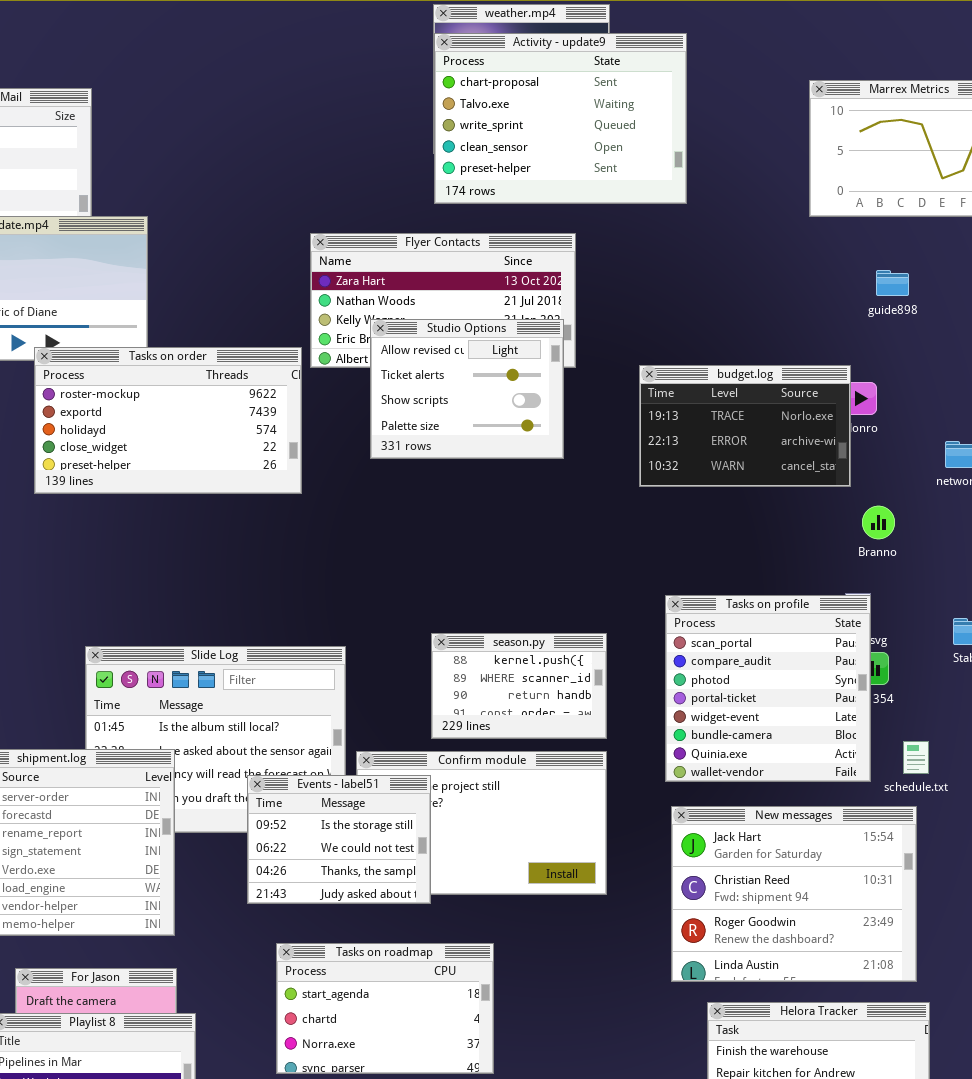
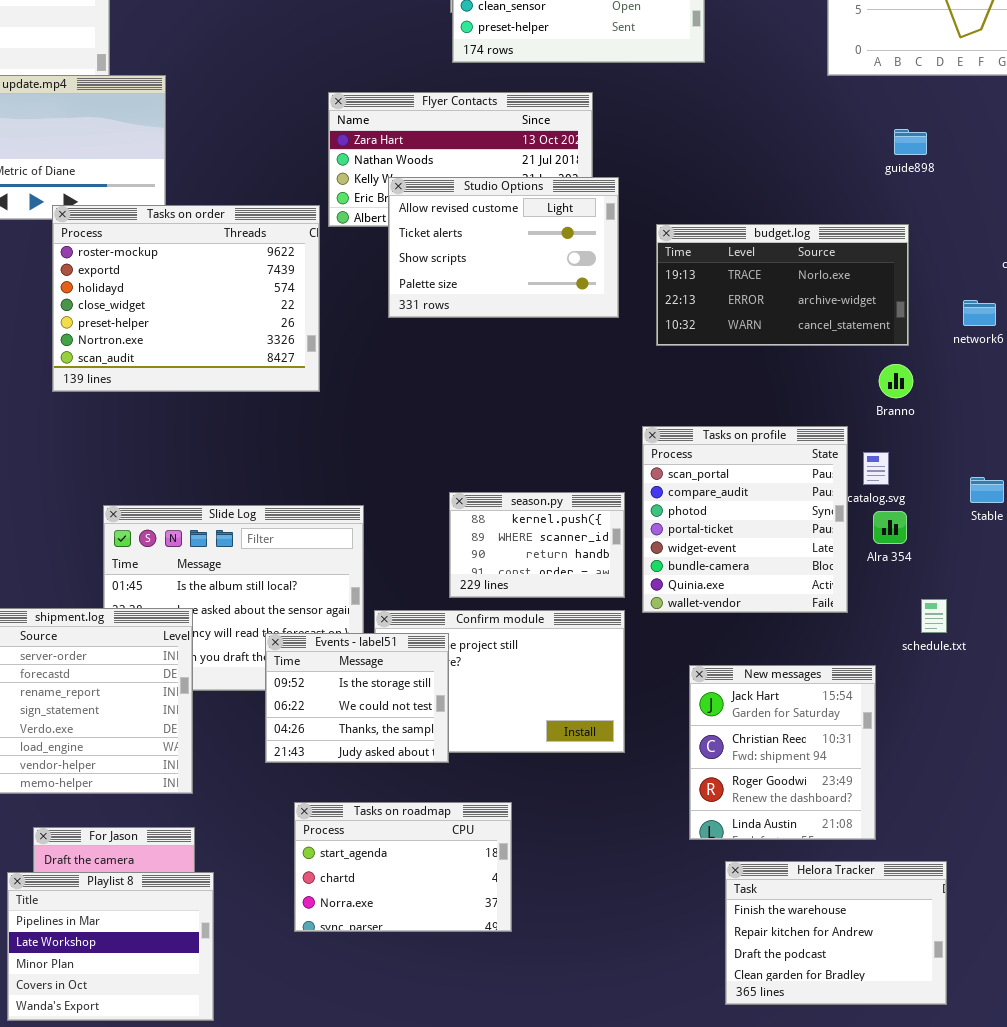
Studio Options: [370,319,564,459] -> [388,177,619,318], resized
Tasks on order: [34,347,302,494] -> [52,205,320,392], resized
budget.log: [639,365,851,487] -> [656,224,909,346], resized
Tasks on profile: [665,595,871,782] -> [642,426,848,613], moved
New messages: [671,806,917,982] -> [689,665,876,840], resized

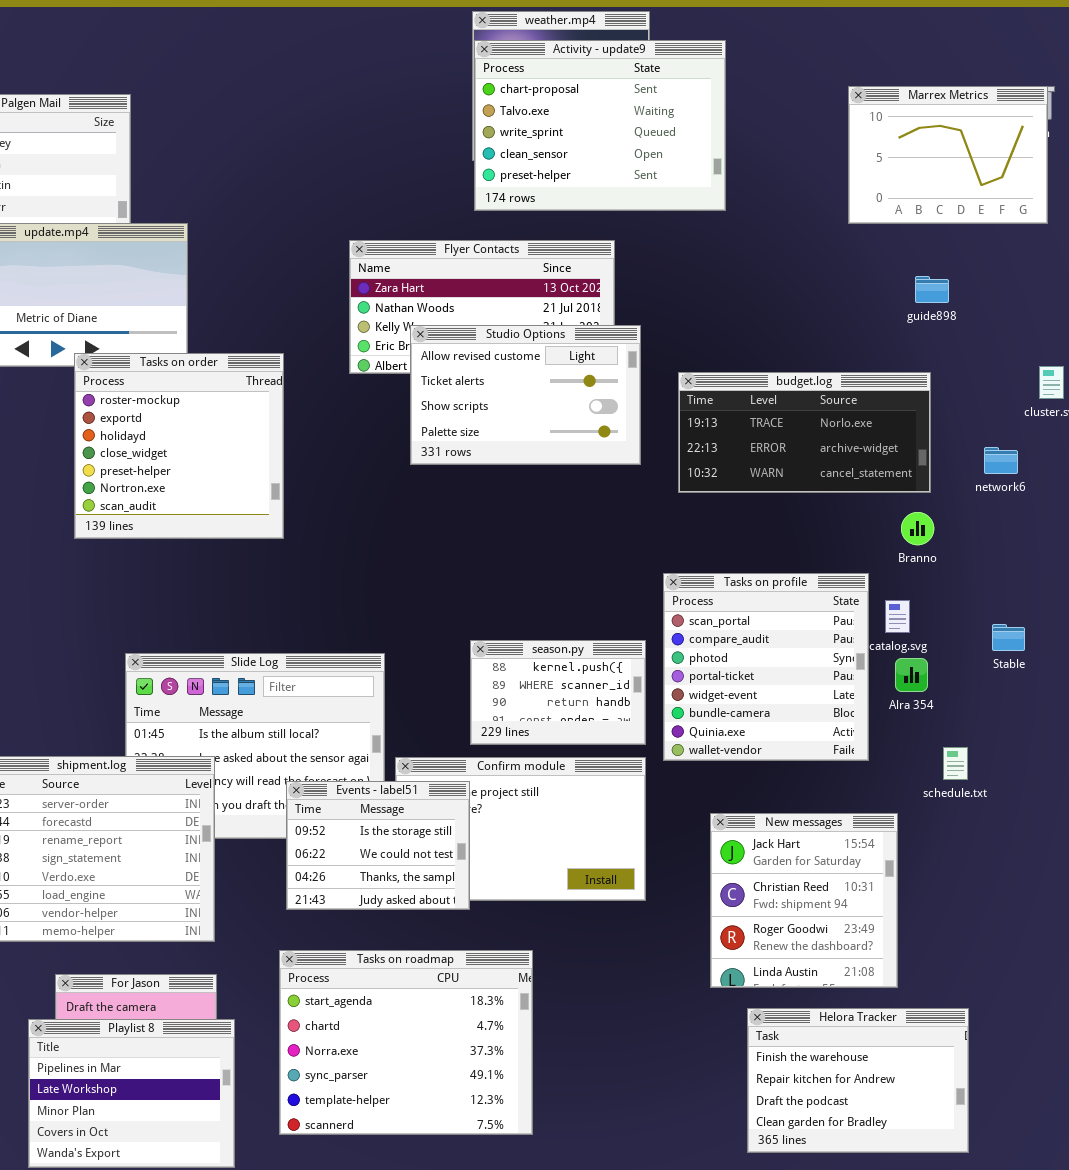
Tasks on order: [52,205,320,392] -> [74,353,284,539], resized
Tasks on roadmap: [294,802,512,932] -> [279,950,533,1135], resized

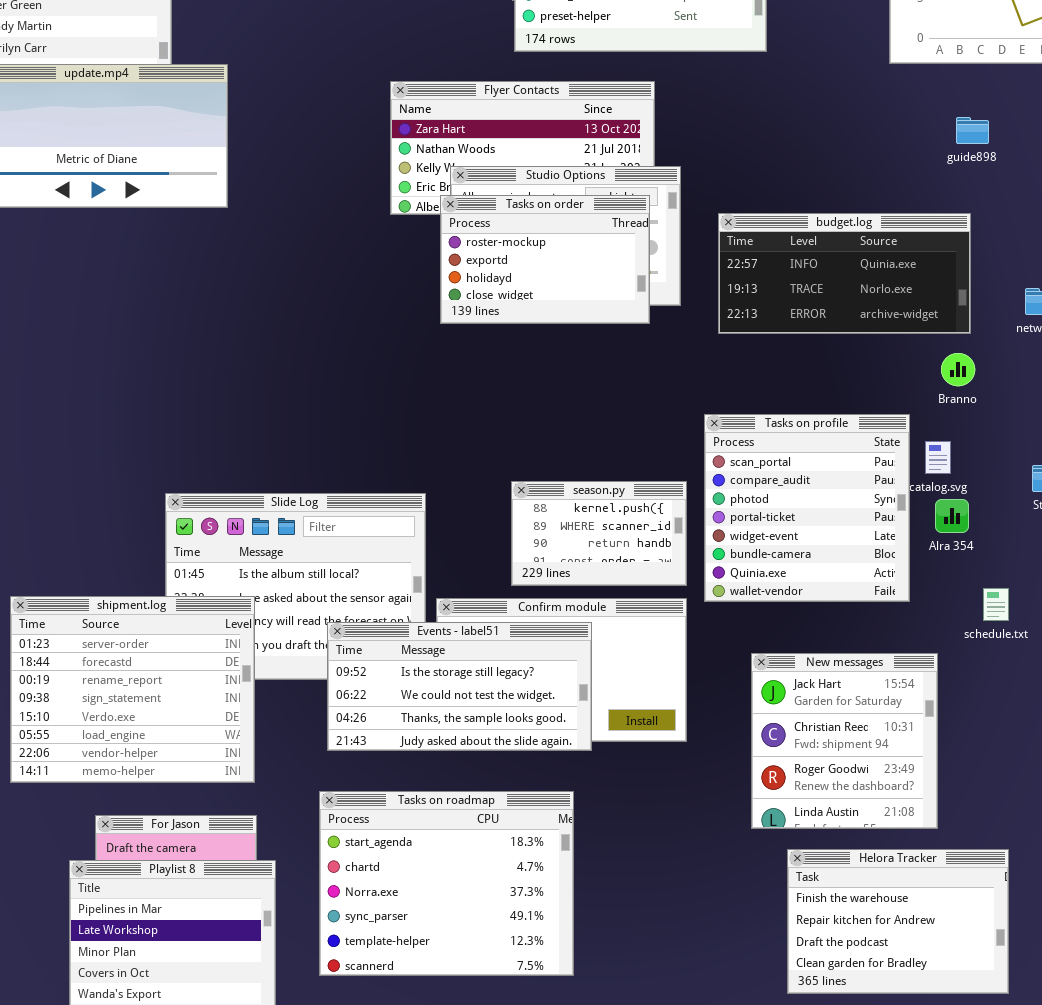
Tasks on order: [74,353,284,539] -> [440,195,650,324], moved, resized
budget.log: [678,372,931,493] -> [718,213,971,334], scrolled up 1 row
Events - label51: [286,781,470,910] -> [327,622,592,751], resized

